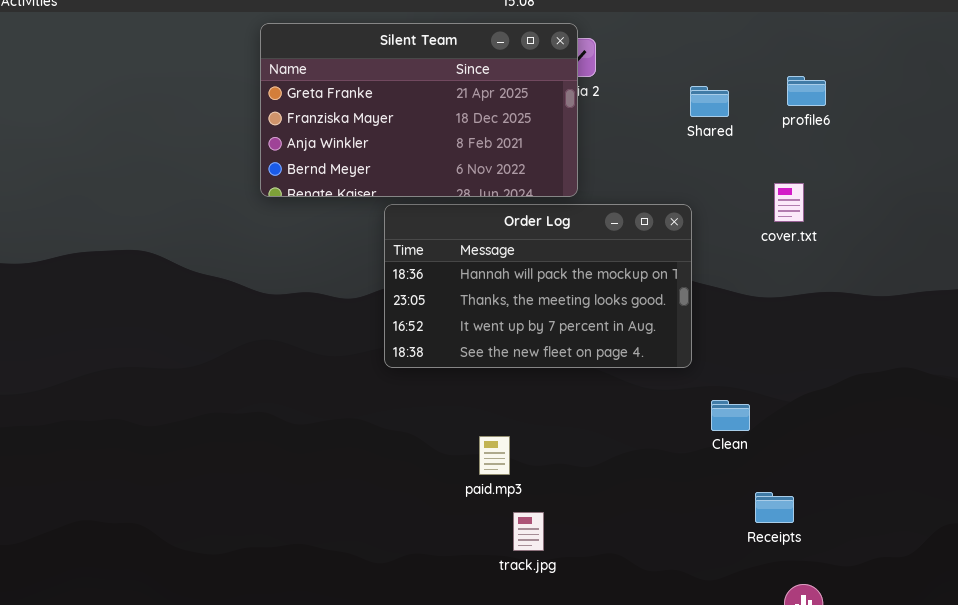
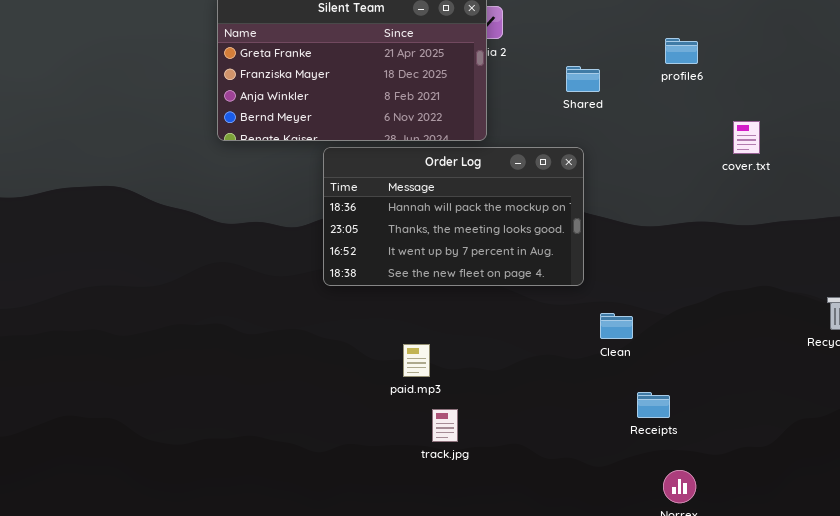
Shared: [690,86,729,117] -> [566,66,600,92], moved
cover.txt: [774,183,804,222] -> [733,121,760,154], moved

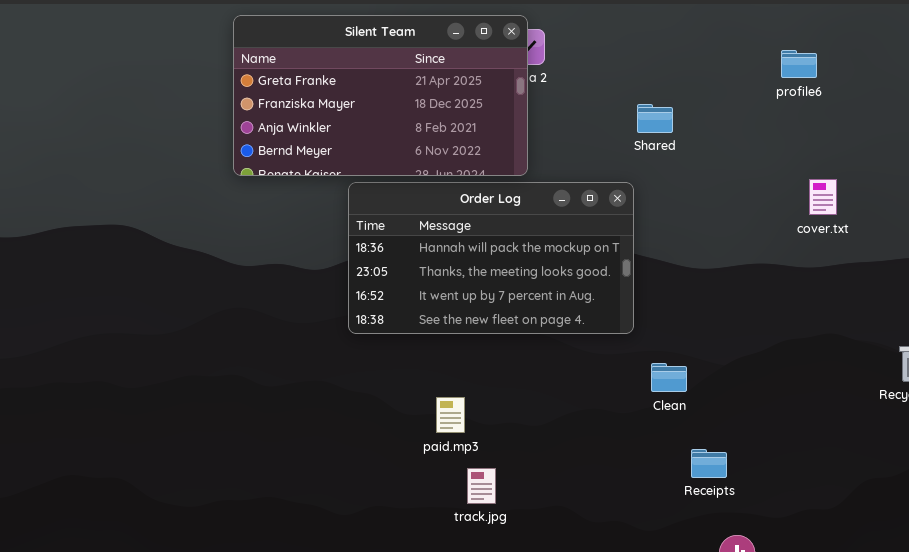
profile6: [665,38,698,64] -> [781,50,817,78], moved
Shared: [566,66,600,92] -> [637,104,673,133], moved
cover.txt: [733,121,760,154] -> [809,179,837,215], moved

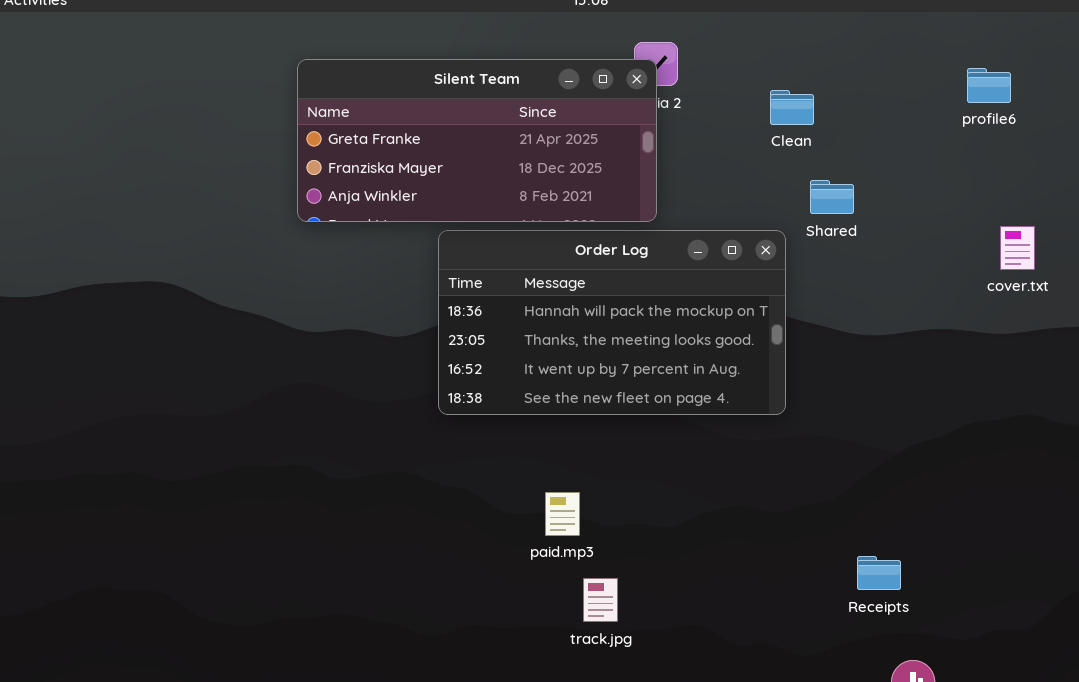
Silent Team: [233,15,528,176] -> [297,59,657,222], resized
Shared: [637,104,673,133] -> [810,180,854,214], moved
Clean: [651,363,687,392] -> [770,90,814,125], moved

